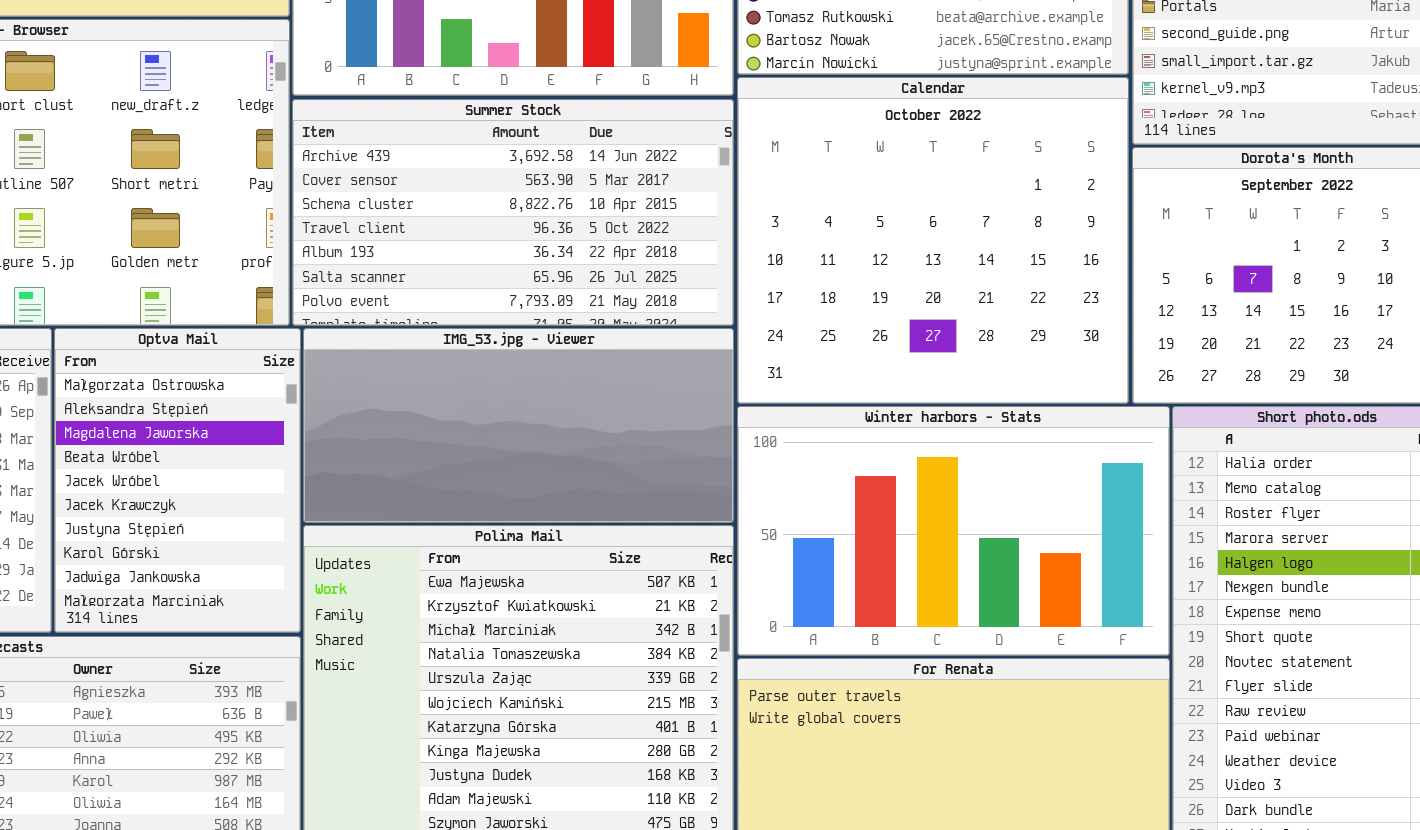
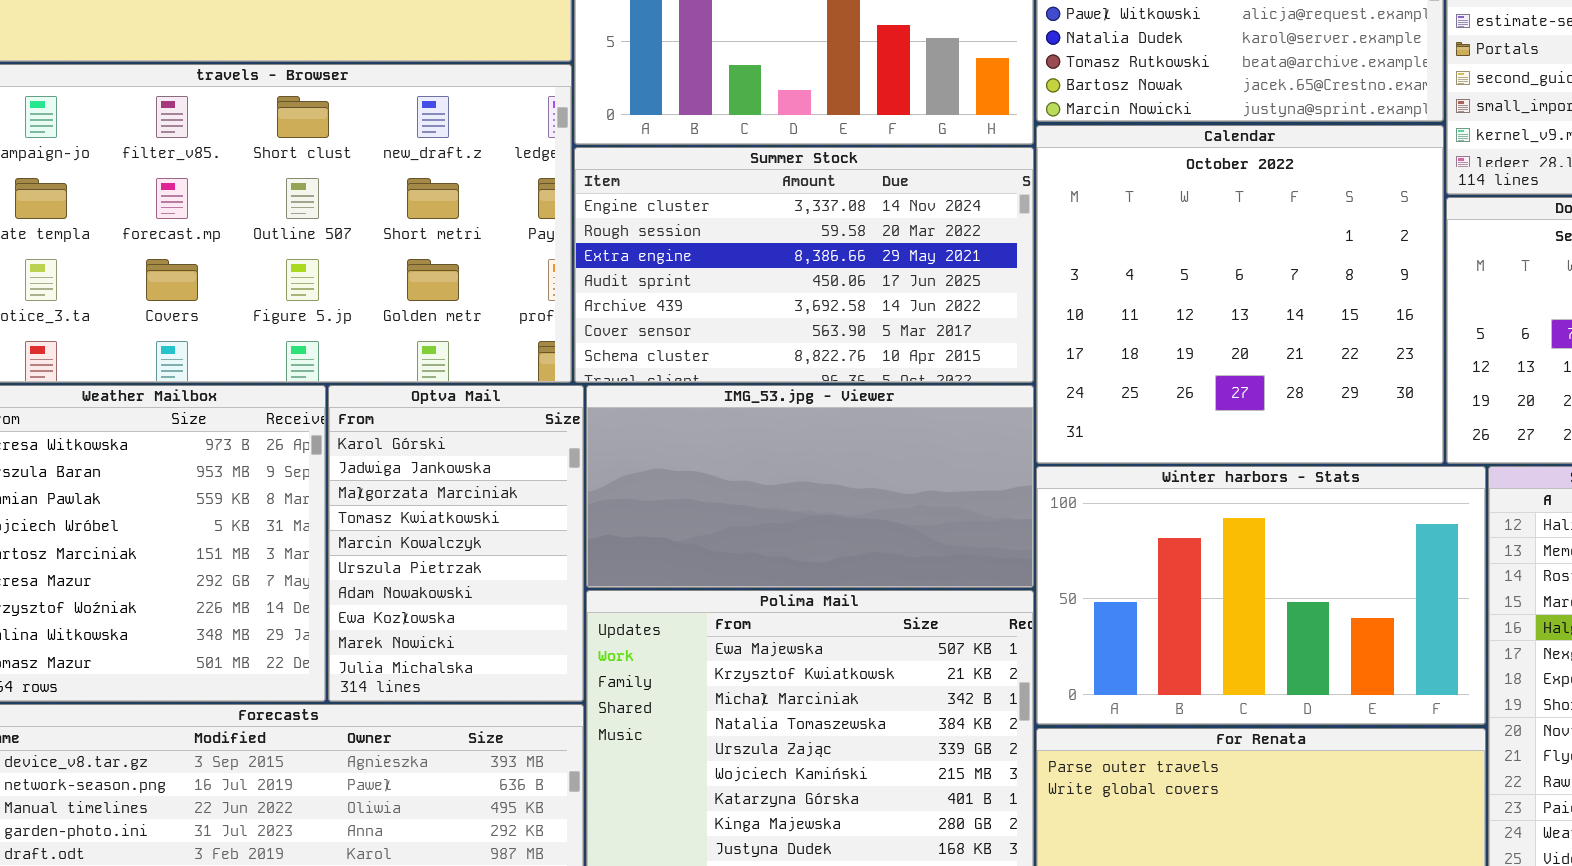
Summer Stock: [292,99,734,326] -> [574,147,1034,383], scrolled up 4 rows
Optva Mail: [54,328,301,633] -> [328,385,584,702], scrolled down 7 rows

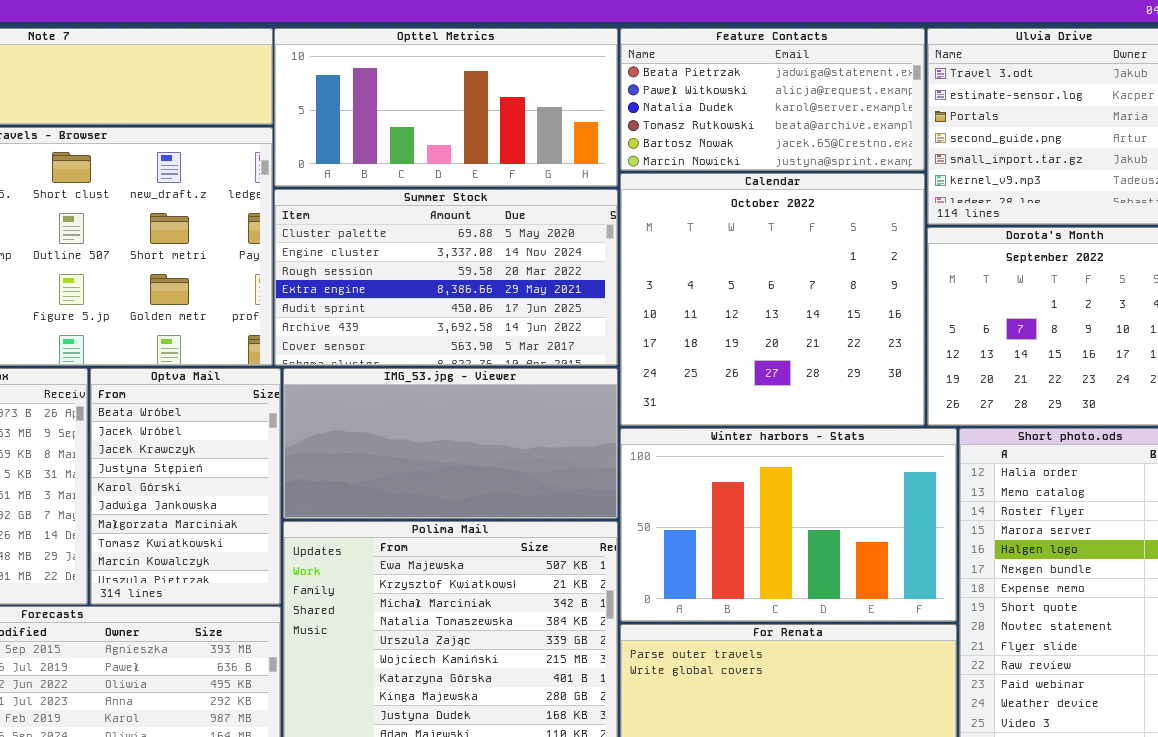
Summer Stock: [574,147,1034,383] -> [274,189,618,366], scrolled up 1 row
Optva Mail: [328,385,584,702] -> [90,368,281,605], scrolled up 4 rows

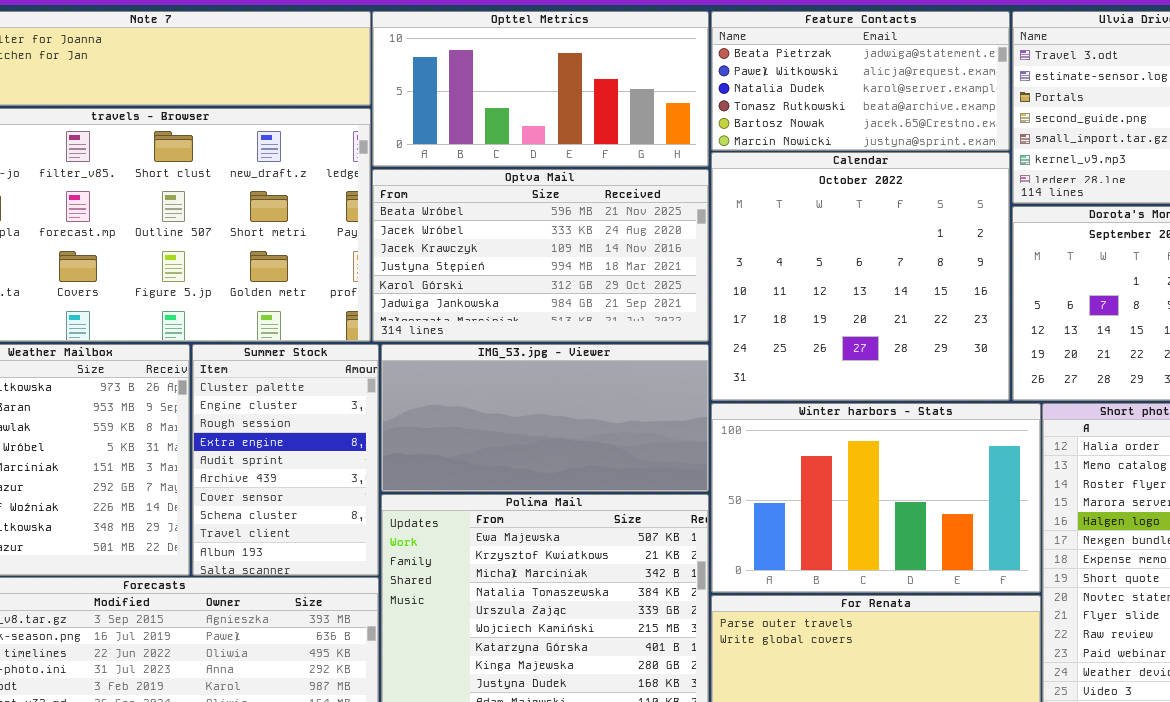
Summer Stock: [274,189,618,366] -> [192,344,379,576], moved, resized
Optva Mail: [90,368,281,605] -> [372,169,709,342], moved, resized

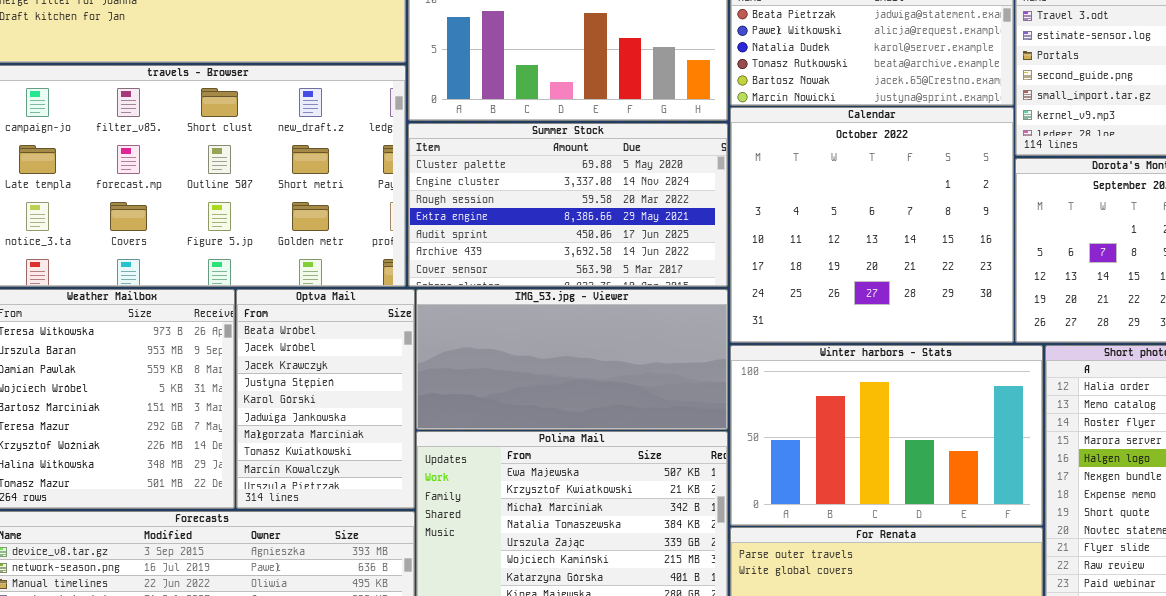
Optva Mail: [372,169,709,342] -> [236,289,415,509], moved, resized
Summer Stock: [192,344,379,576] -> [408,123,728,287], moved, resized

